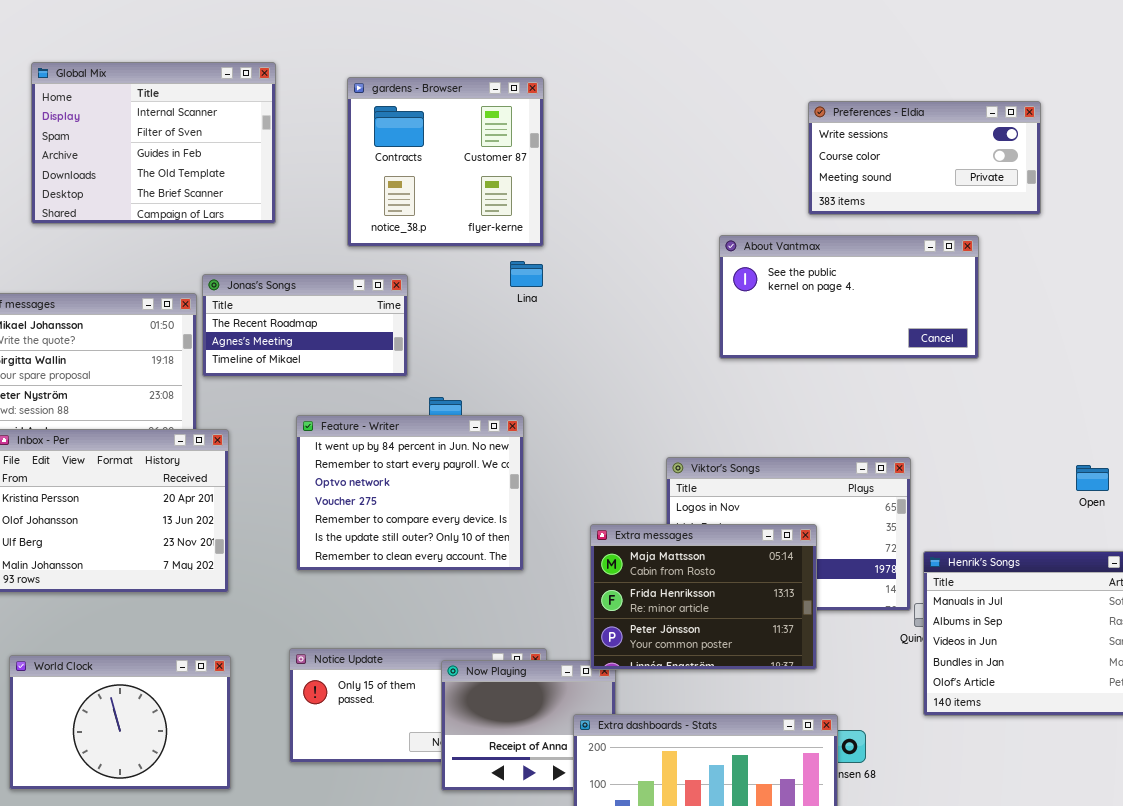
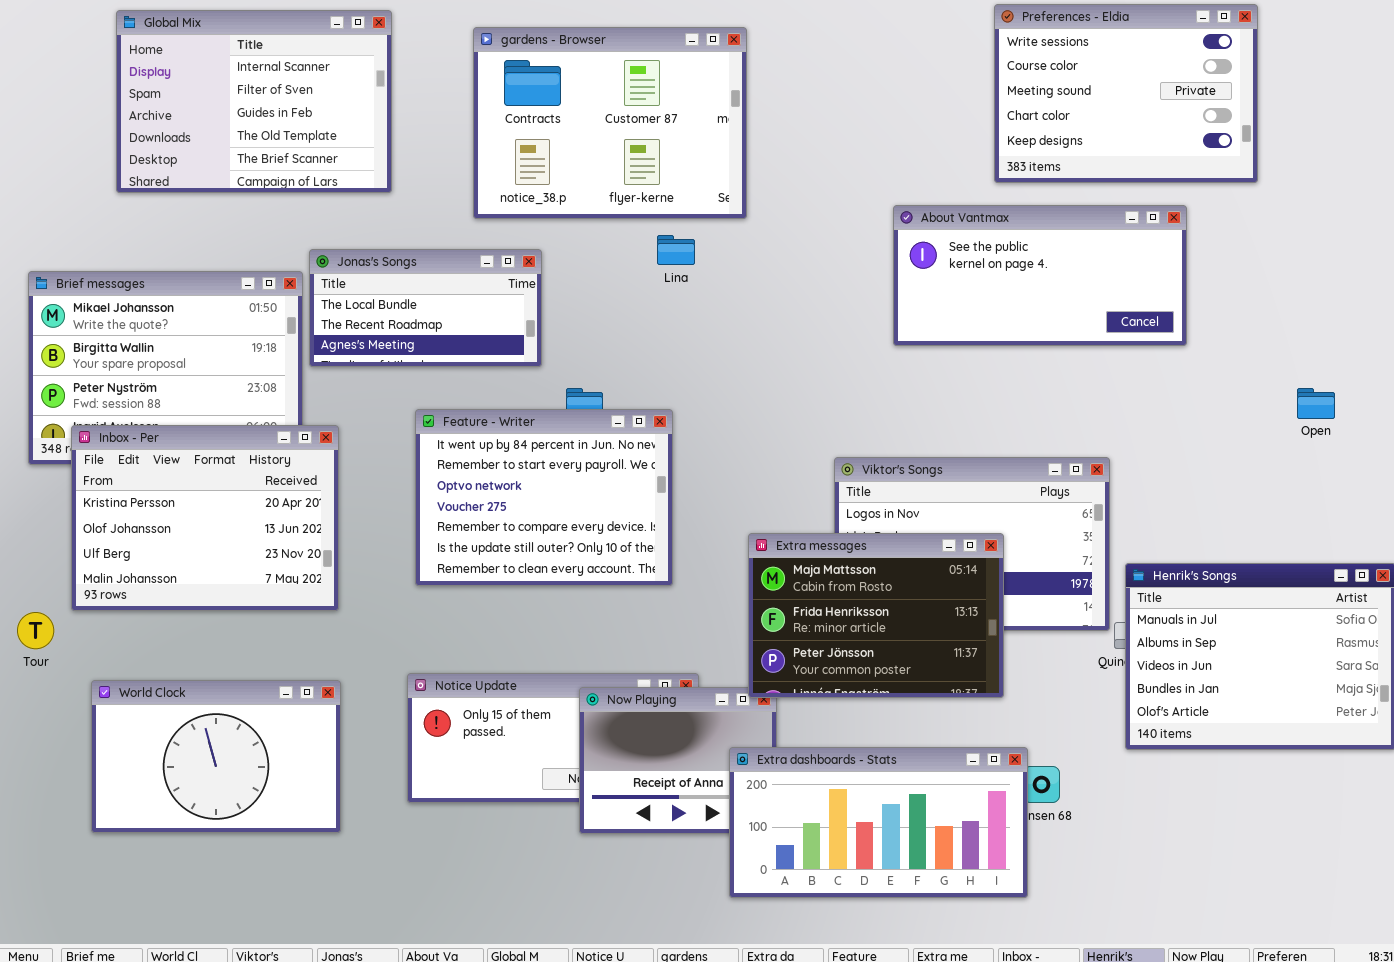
gardens - Browser: [347,77,544,247] -> [473,27,747,219], resized
Preferences - Eldia: [808,101,1041,215] -> [994,4,1258,183], resized
Jonas's Songs: [202,274,408,377] -> [309,249,542,367], scrolled up 1 row
Open: [1076,465,1109,491] -> [1297,388,1335,419], moved

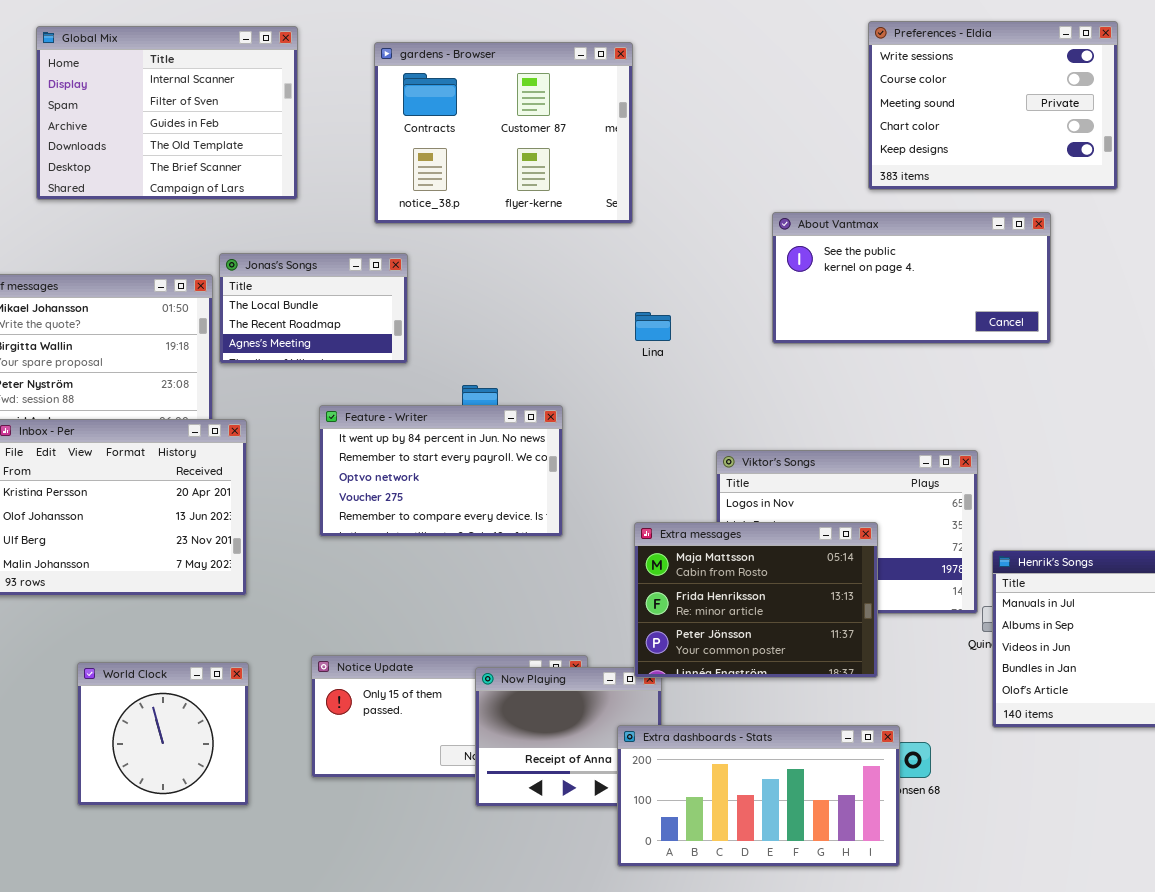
Lina: [657,235,695,265] -> [635,312,671,341], moved
Jonas's Songs: [309,249,542,367] -> [219,253,408,364], resized
Feature - Writer: [415,409,673,586] -> [319,405,563,537], resized
World Clock: [91,680,341,833] -> [77,662,249,806], resized

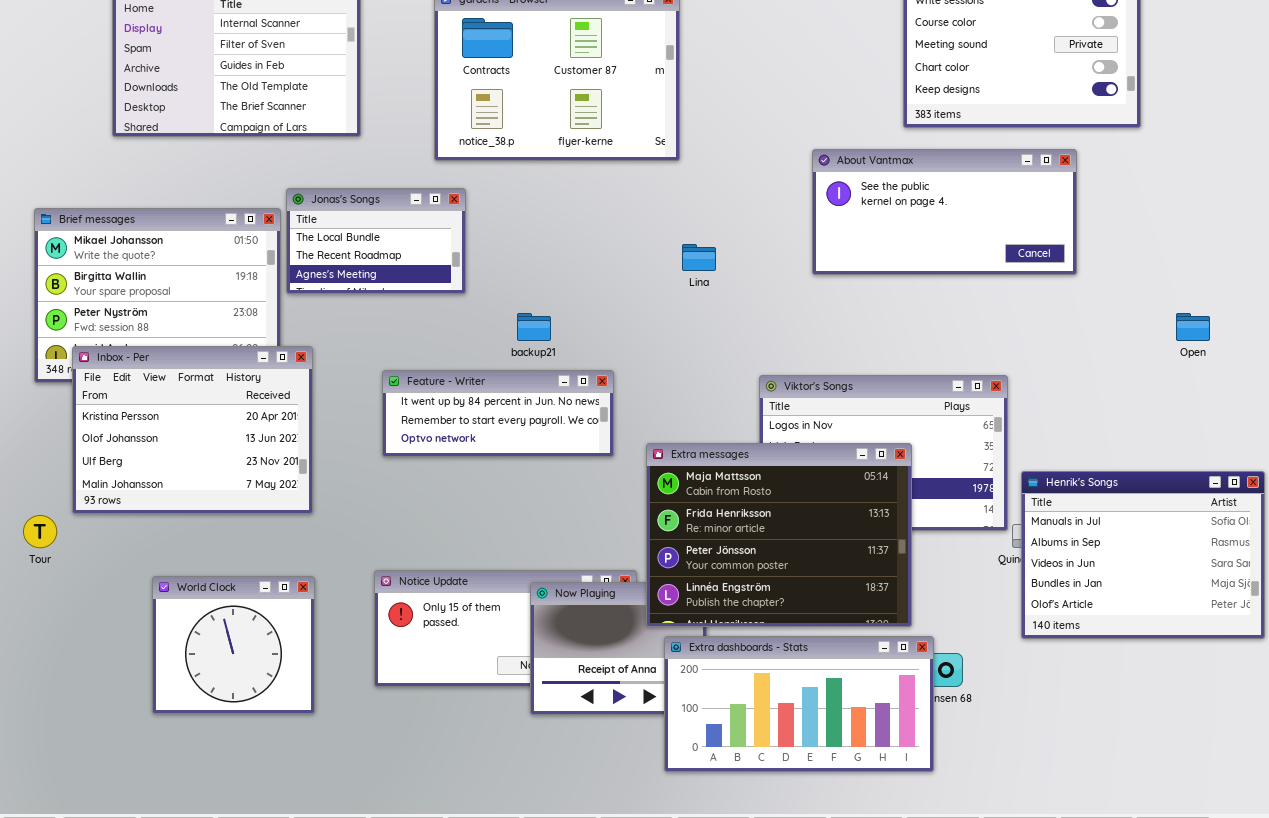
Feature - Writer: [319,405,563,537] -> [382,370,614,457], resized
Extra messages: [634,522,878,678] -> [646,443,912,627], resized

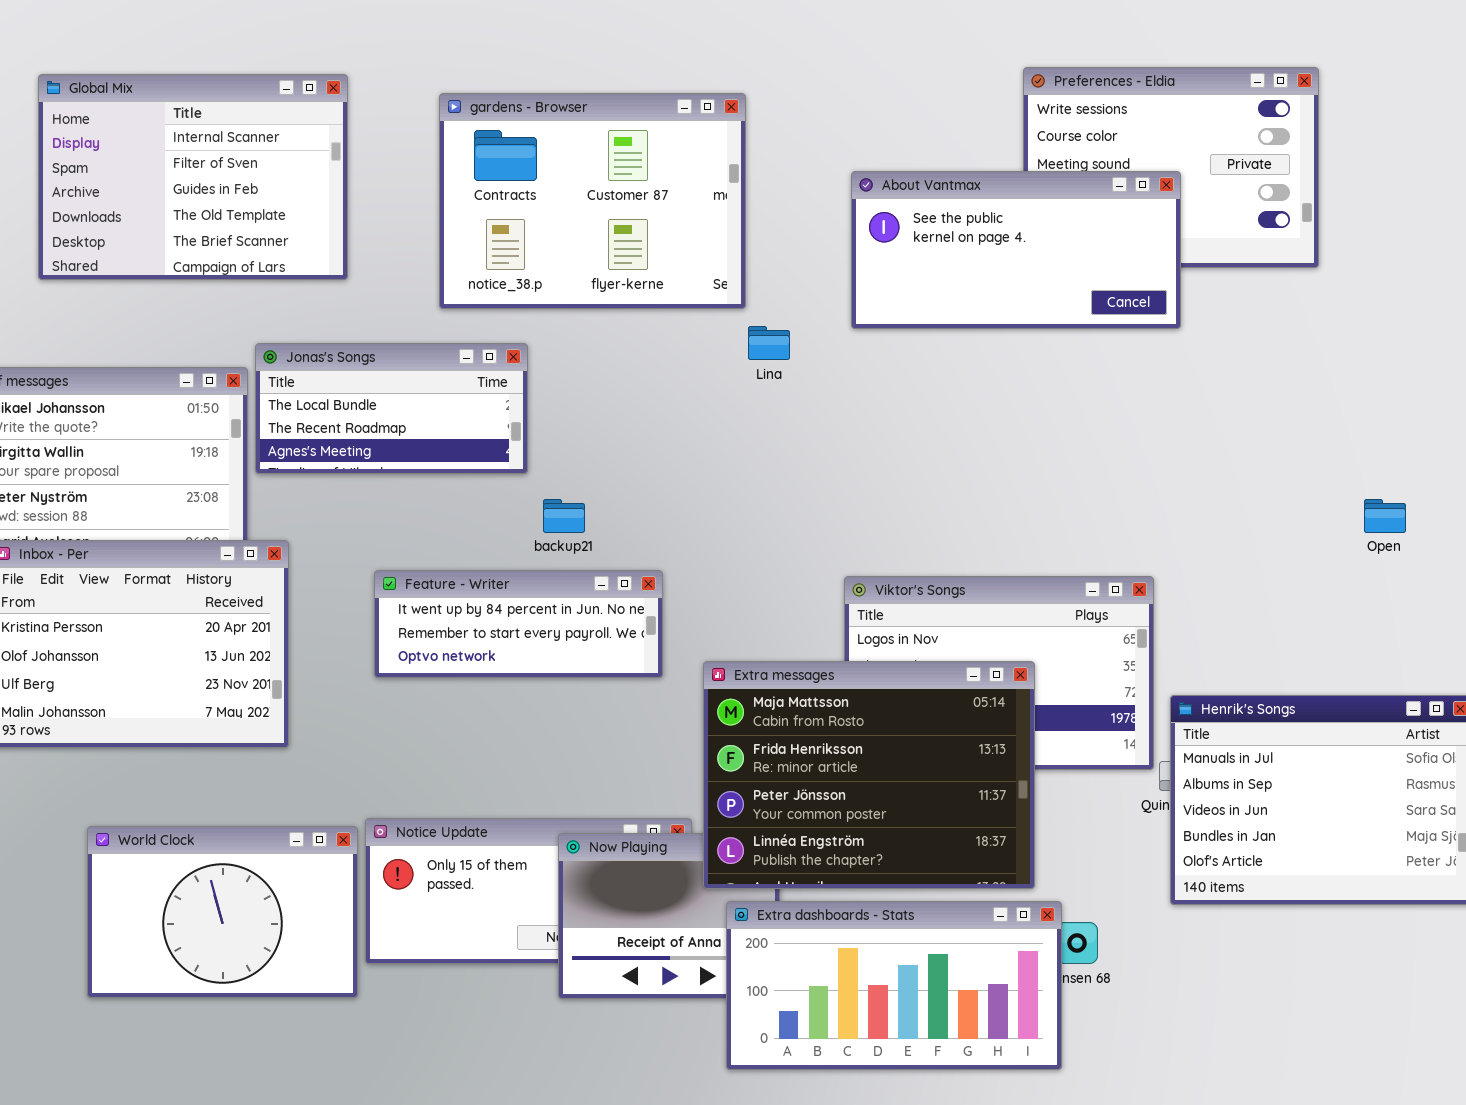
About Vantmax: [812,149,1077,275] -> [851,171,1181,329], moved
Jonas's Songs: [286,188,466,294] -> [255,343,528,474], resized
Lina: [682,244,716,271] -> [748,326,790,360], moved
World Clock: [152,576,315,714] -> [87,826,358,998], resized

